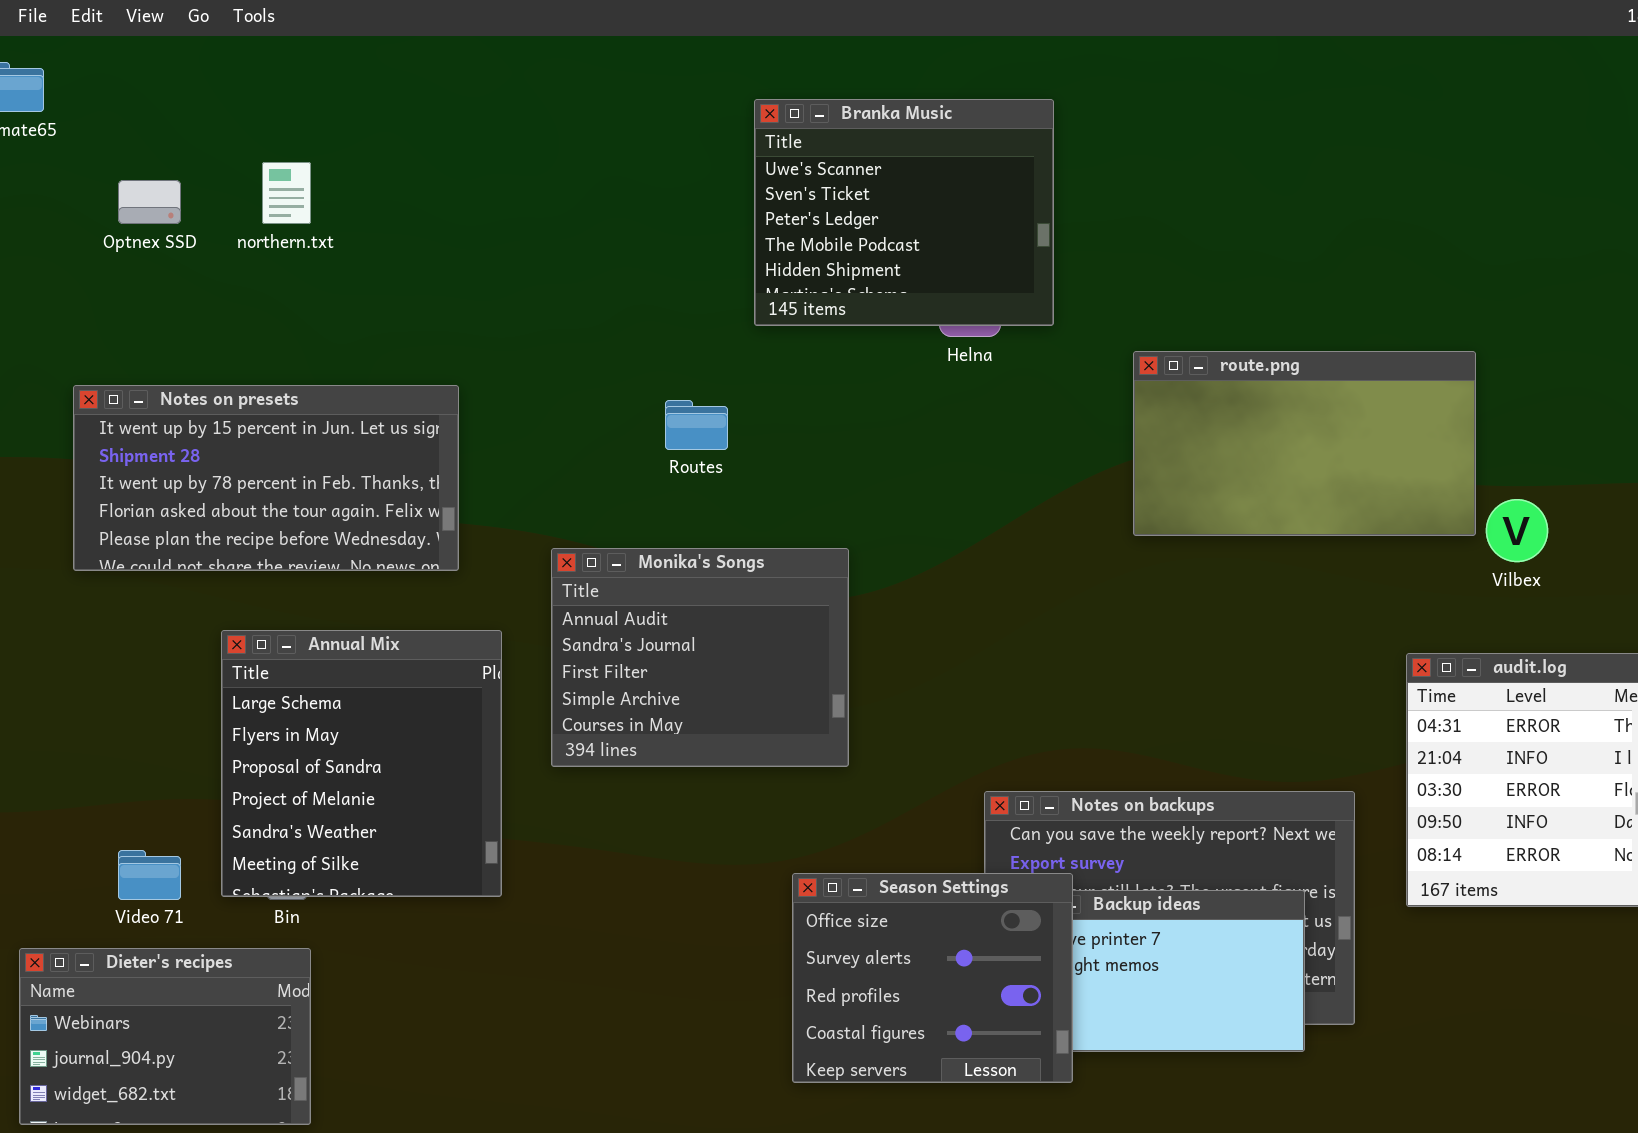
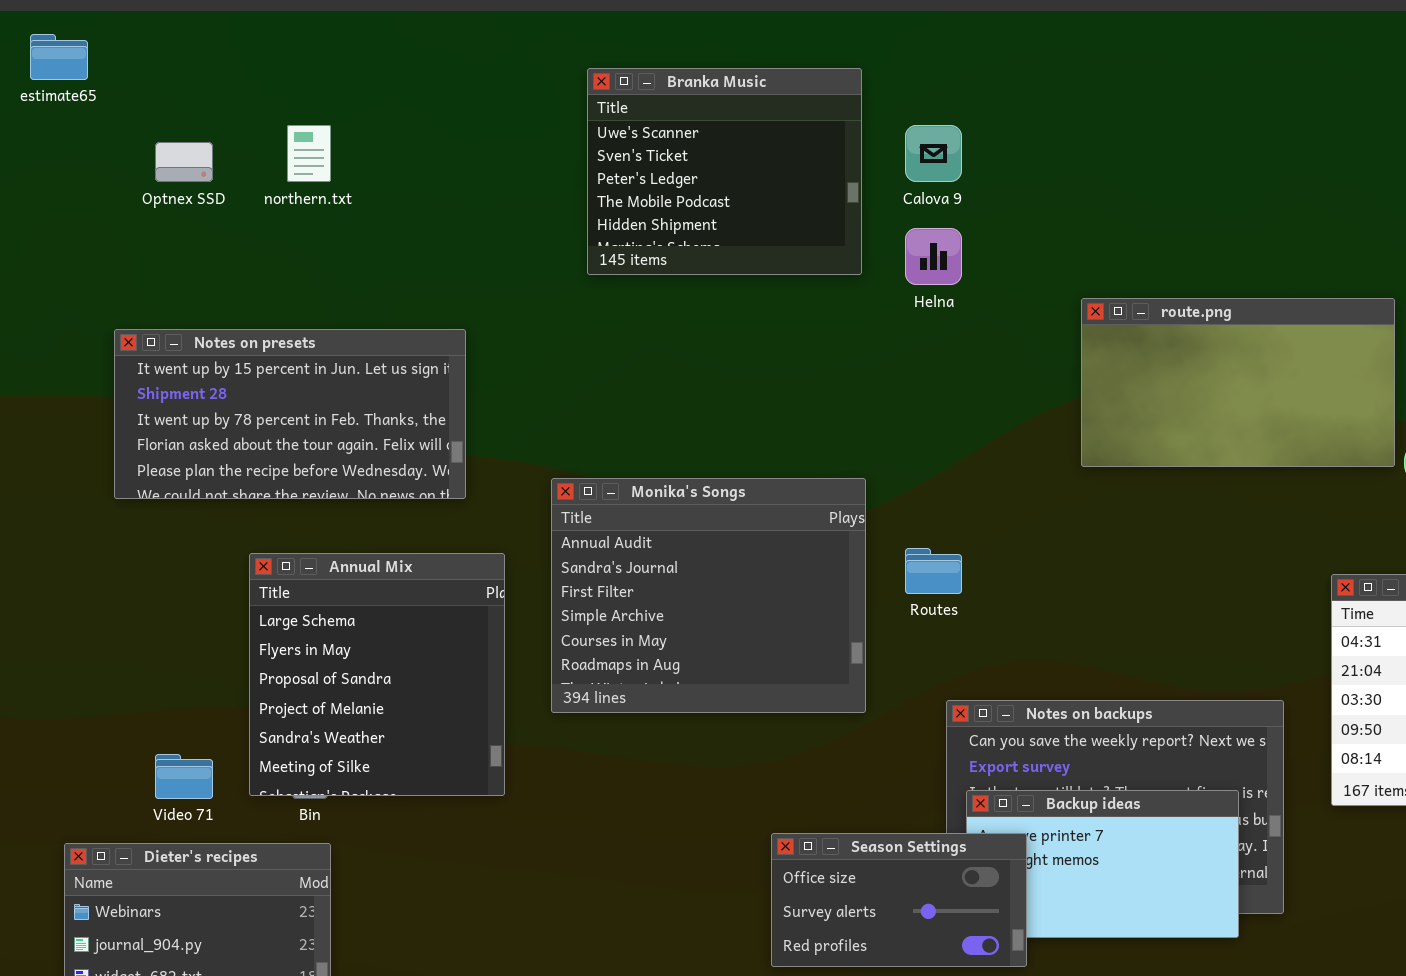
Branka Music: [754,99,1054,326] -> [587,68,862,275], moved
Routes: [665,400,728,450] -> [905,548,962,594], moved
Monika's Songs: [551,548,849,767] -> [551,478,866,713], resized
Season Settings: [792,873,1073,1083] -> [771,833,1027,967], resized

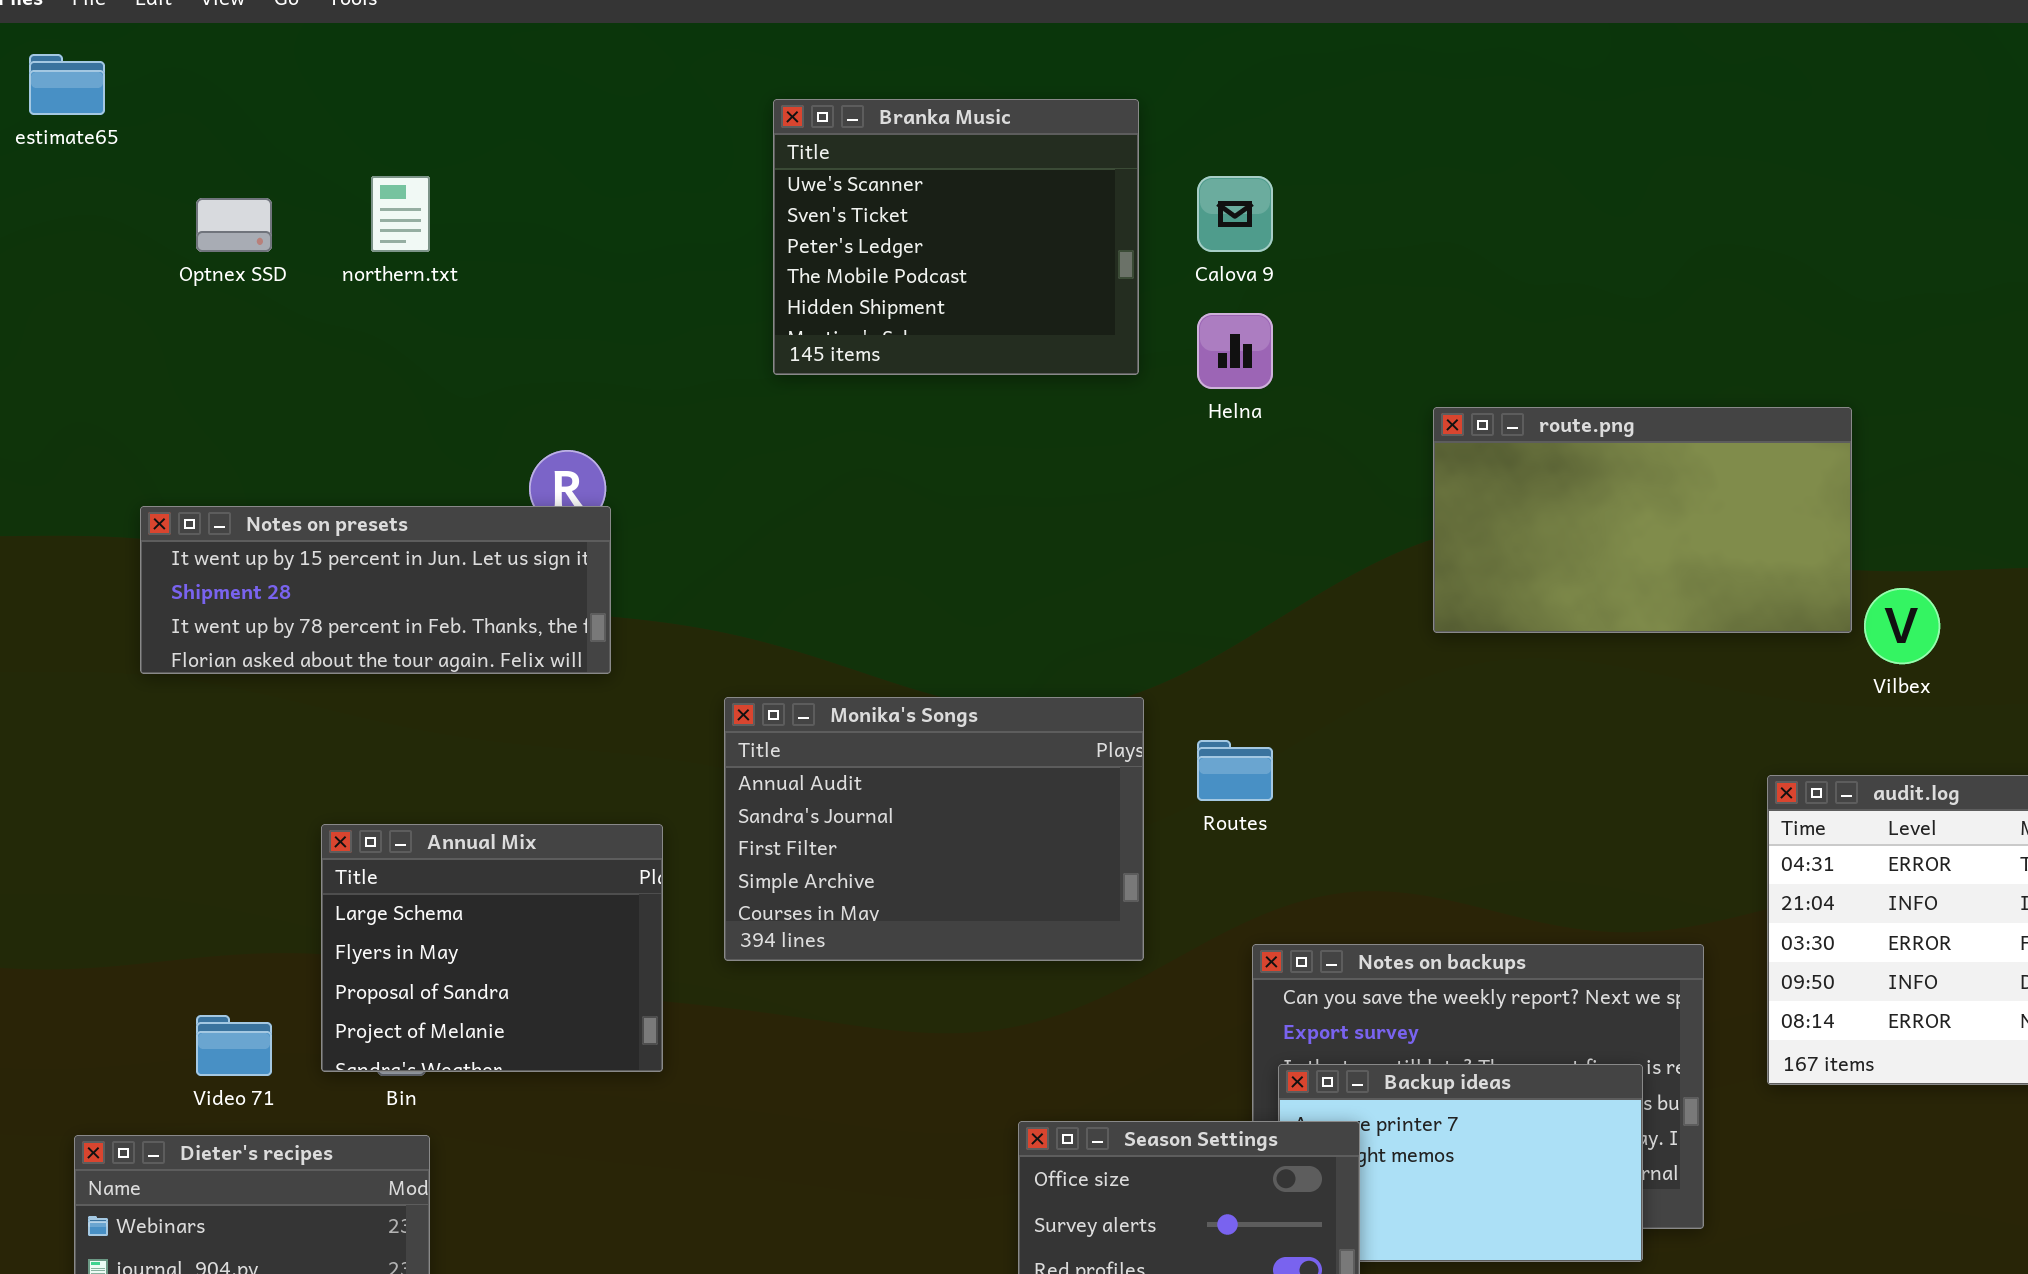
Notes on presets: [114,329,466,499] -> [140,506,611,674], resized
Monika's Songs: [551,478,866,713] -> [724,697,1144,961], resized
Annual Mix: [249,553,505,796] -> [321,824,663,1072], resized

